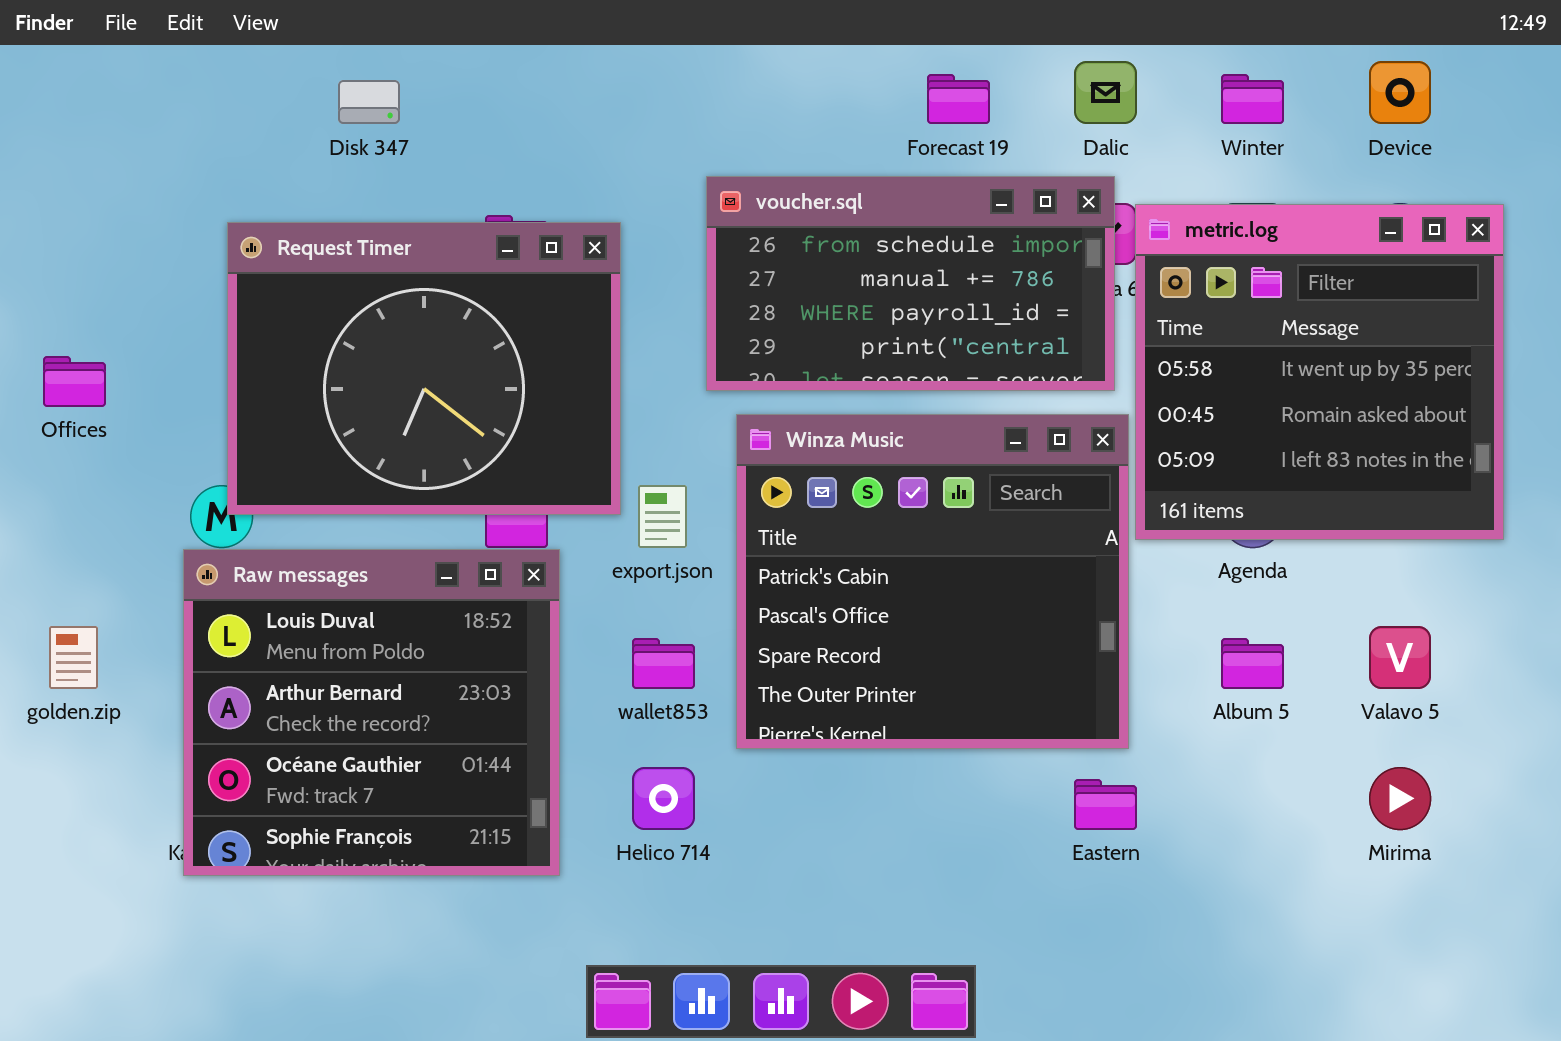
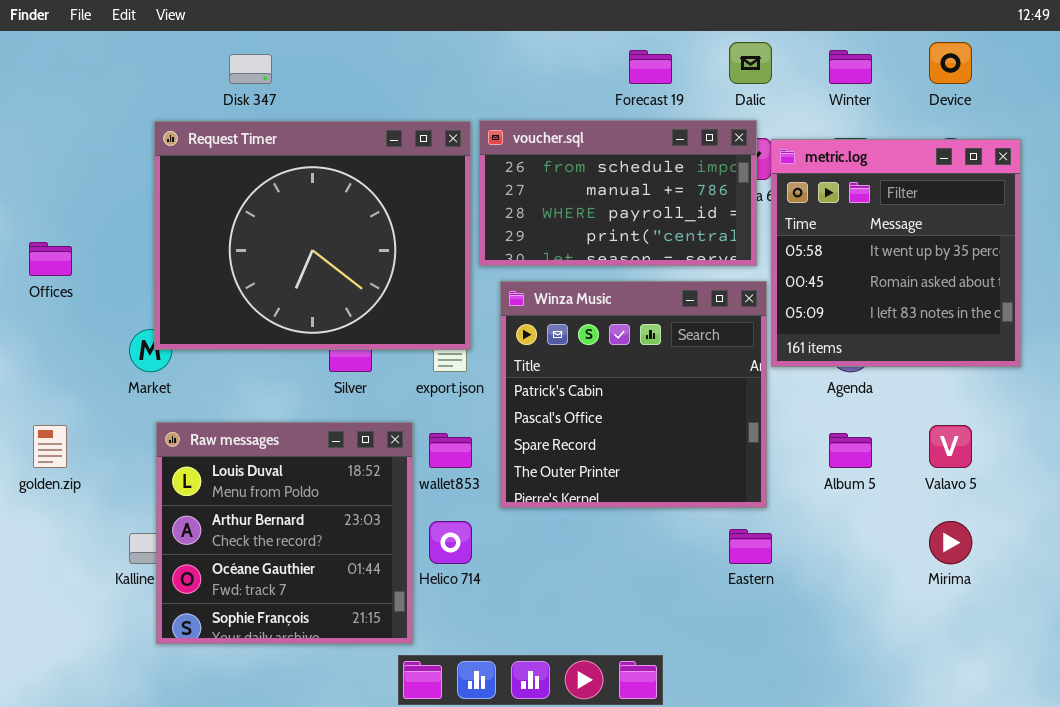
Request Timer: [227,222,621,515] -> [154,121,471,350], resized
Raw messages: [183,549,560,876] -> [156,422,413,644], moved

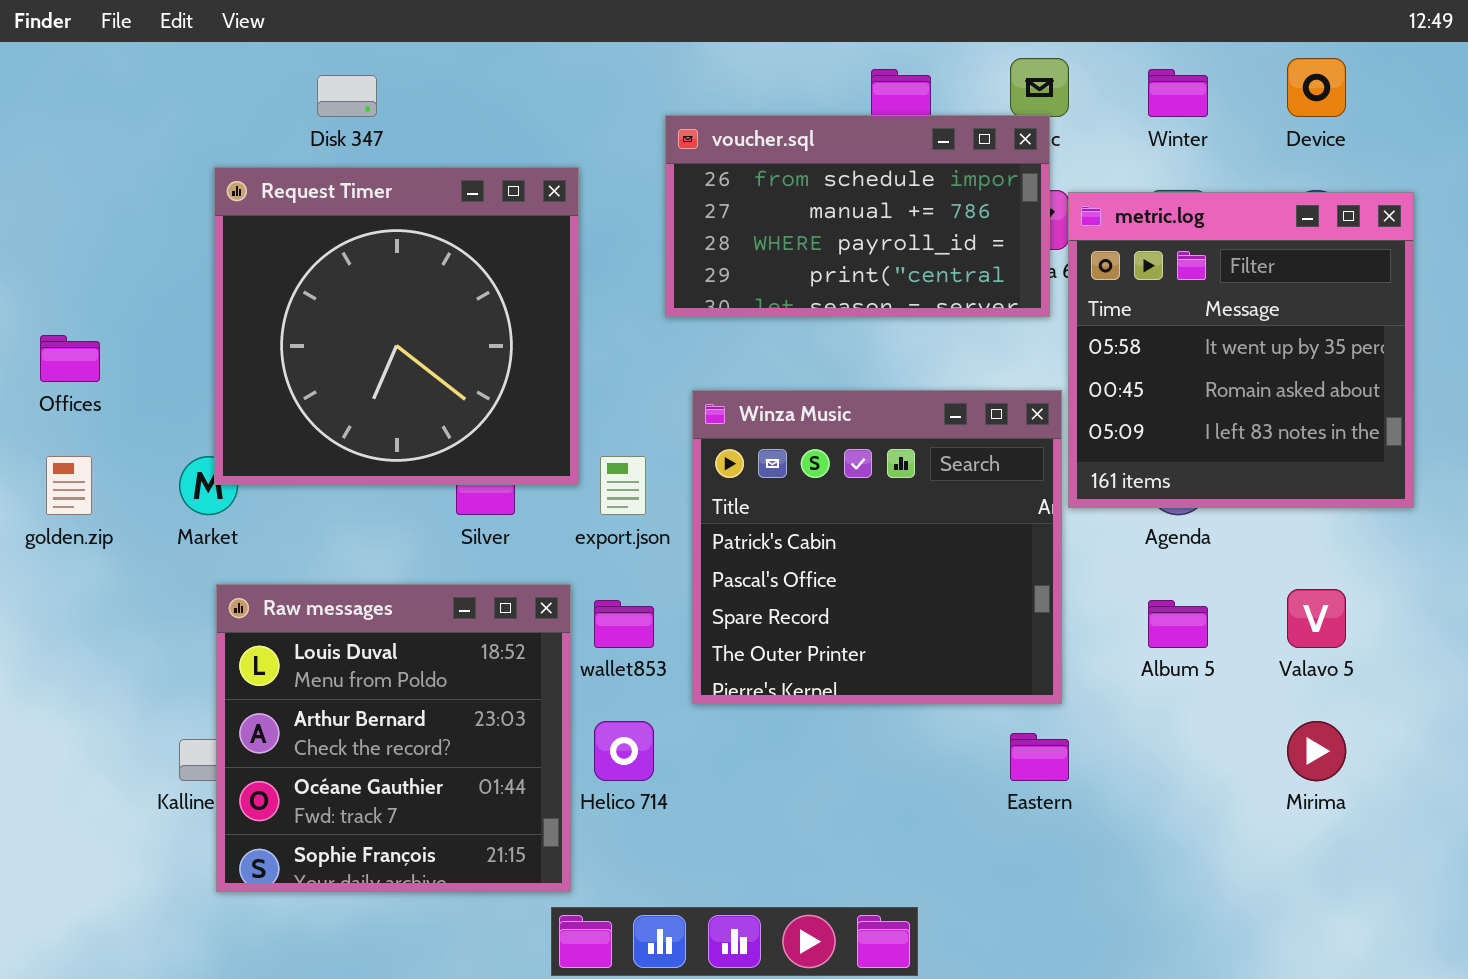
voucher.sql: [479,120,757,266] -> [665,115,1050,317], moved
Request Timer: [154,121,471,350] -> [214,167,579,485], resized
golden.zip: [33,425,67,468] -> [46,456,92,515], moved

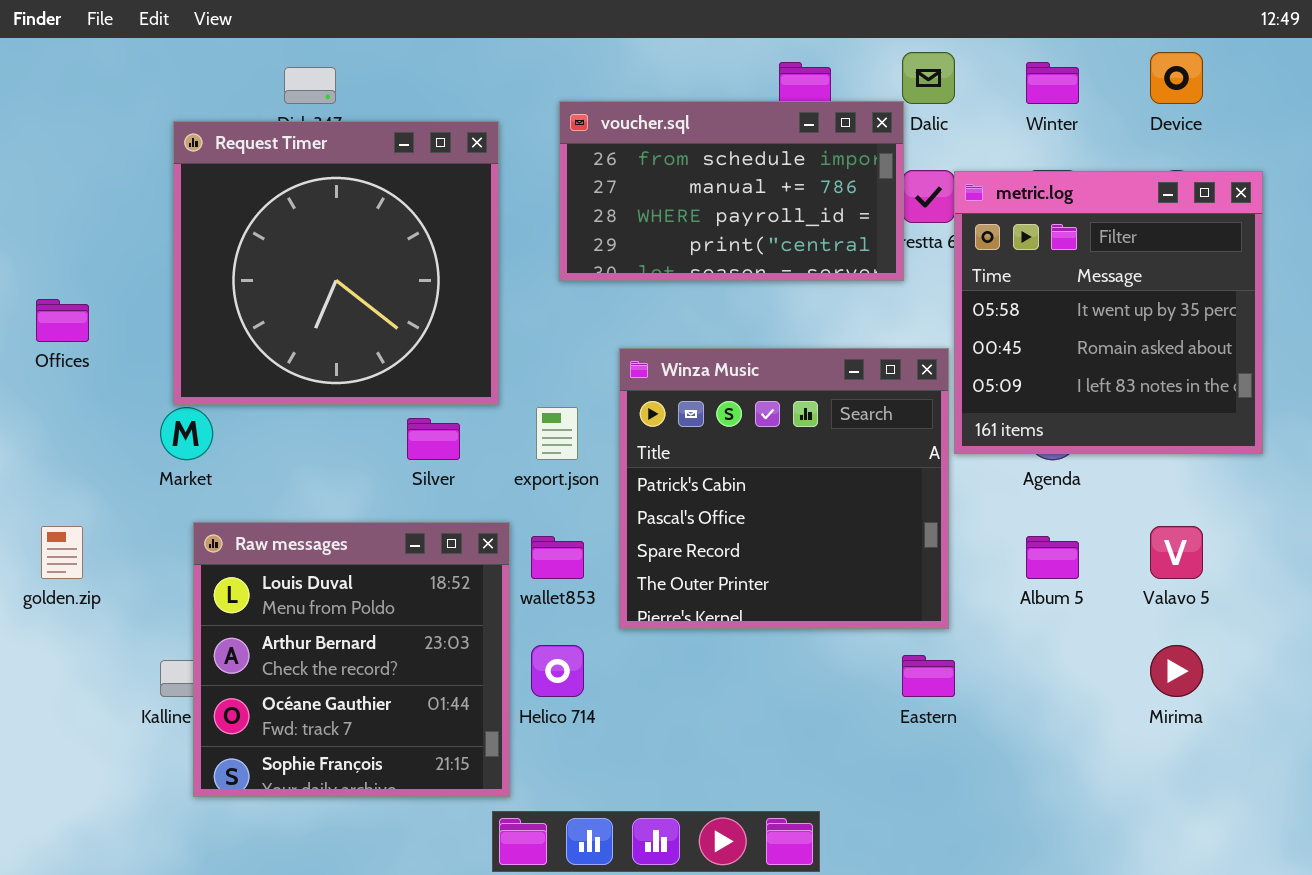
voucher.sql: [665,115,1050,317] -> [559,101,904,281], moved
Request Timer: [214,167,579,485] -> [173,121,499,405], moved
golden.zip: [46,456,92,515] -> [41,526,83,579], moved

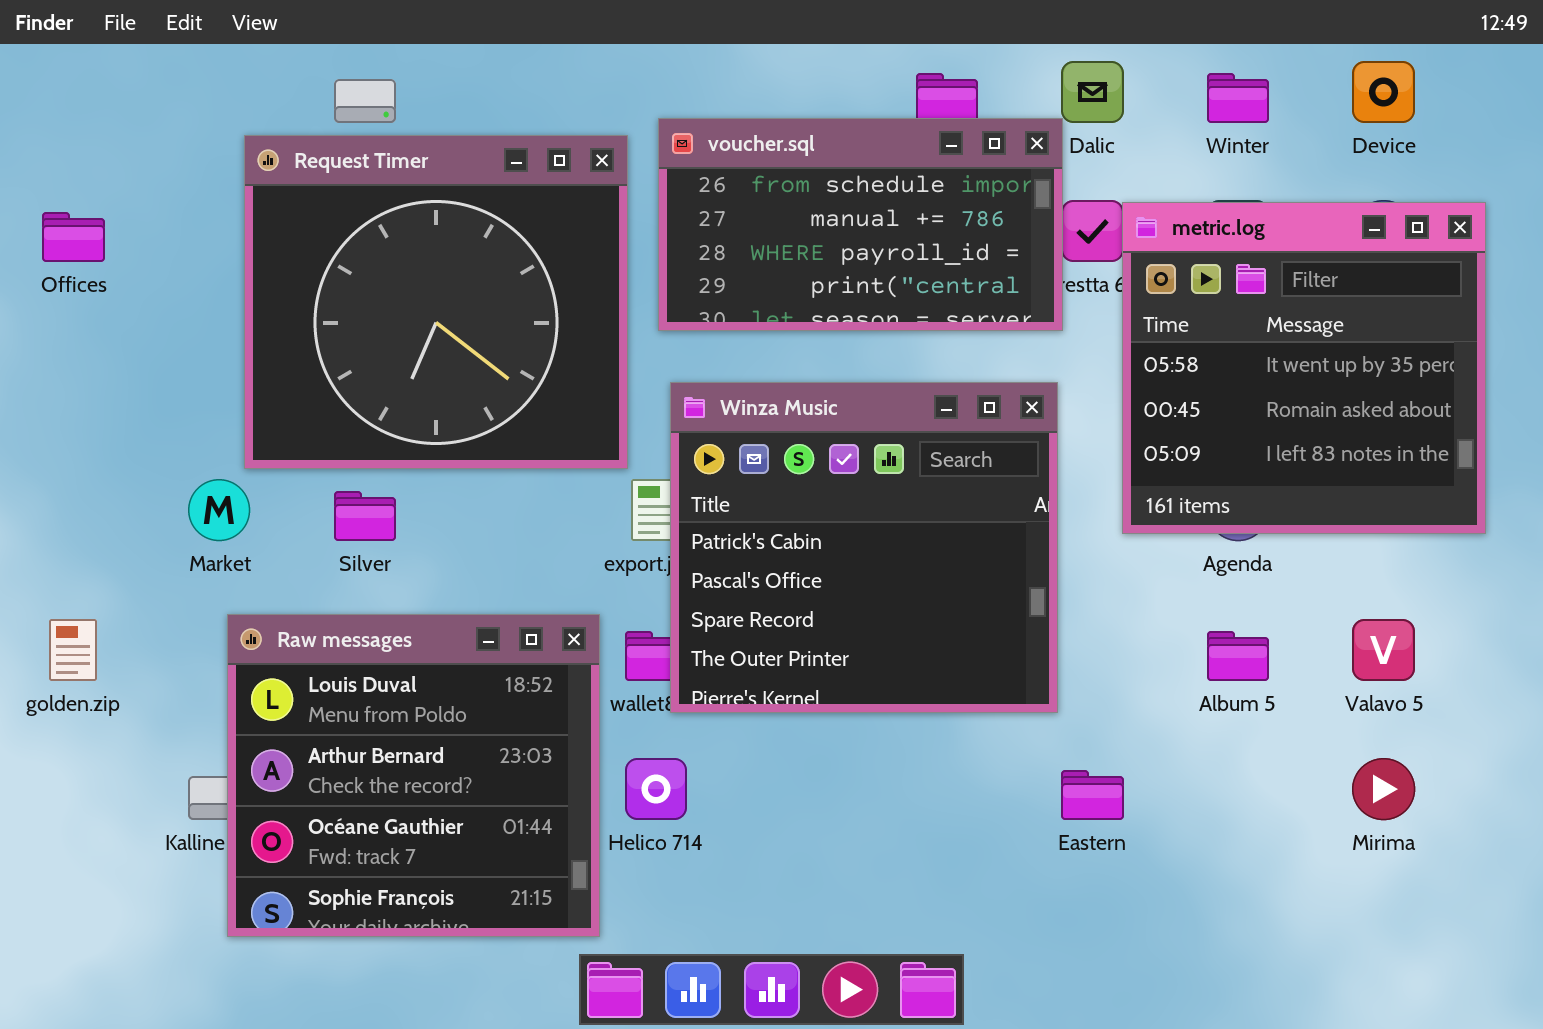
Request Timer: [173,121,499,405] -> [244,135,628,469], moved
Offices: [36,299,89,342] -> [42,212,105,262], moved
Winza Music: [619,348,949,629] -> [670,382,1058,713], moved
Silver: [407,418,460,460] -> [334,491,396,541], moved

